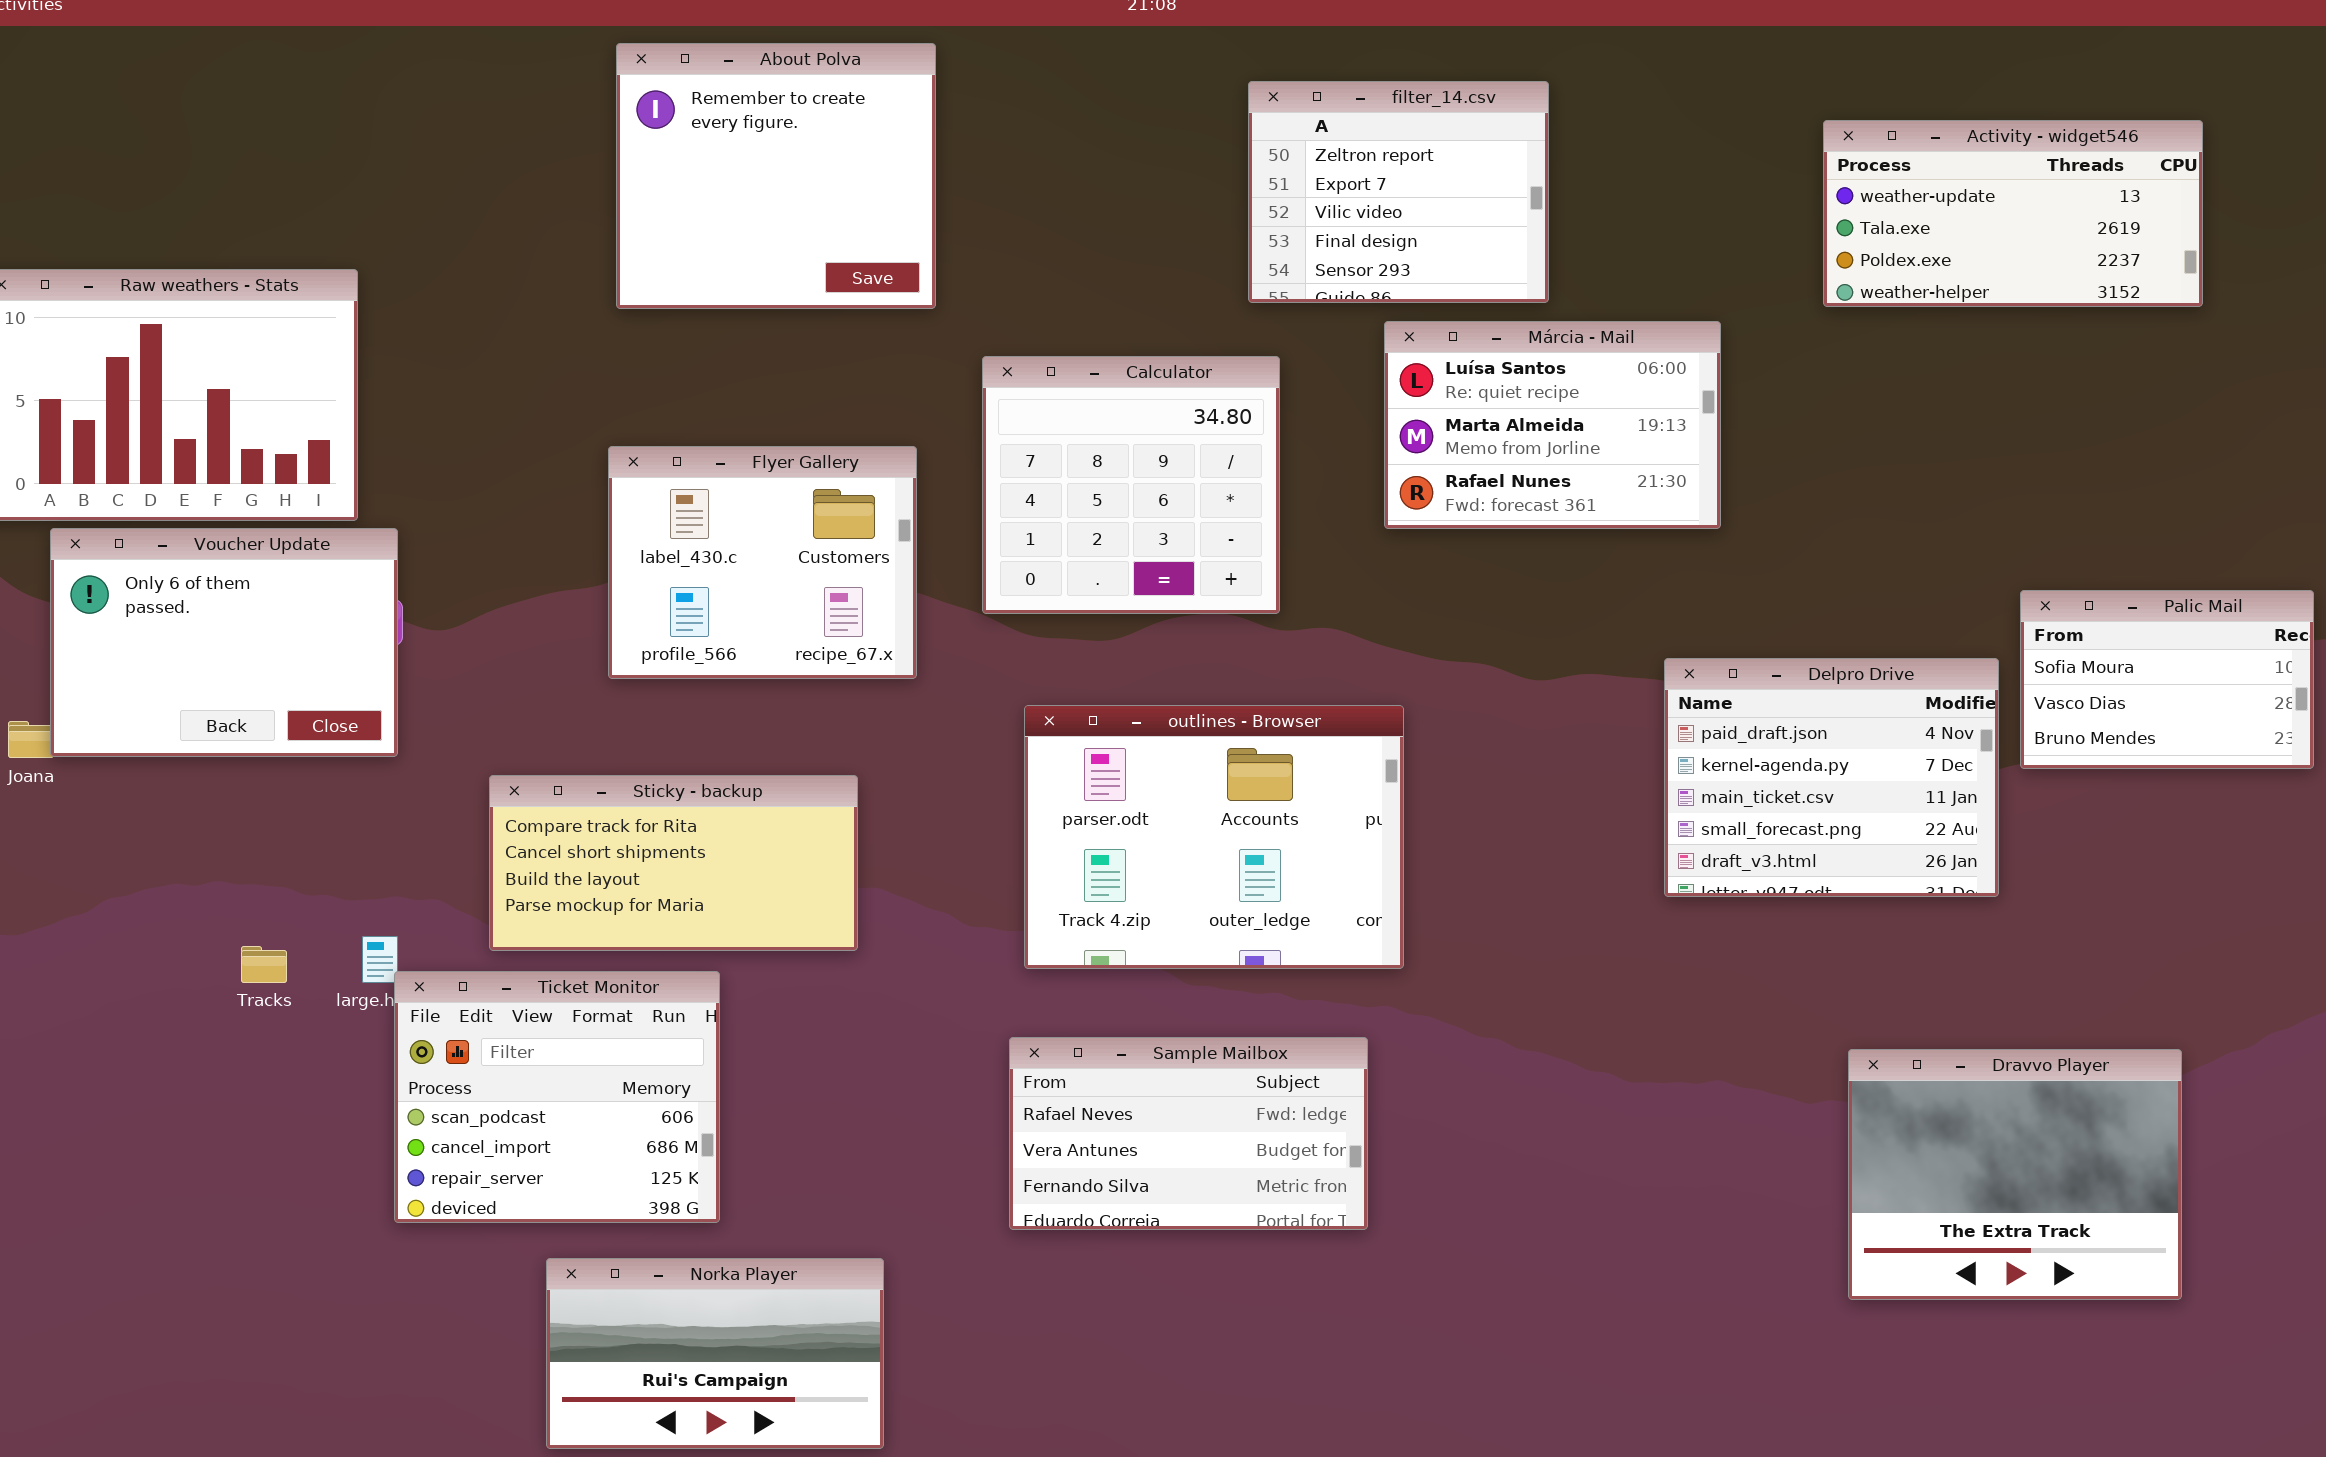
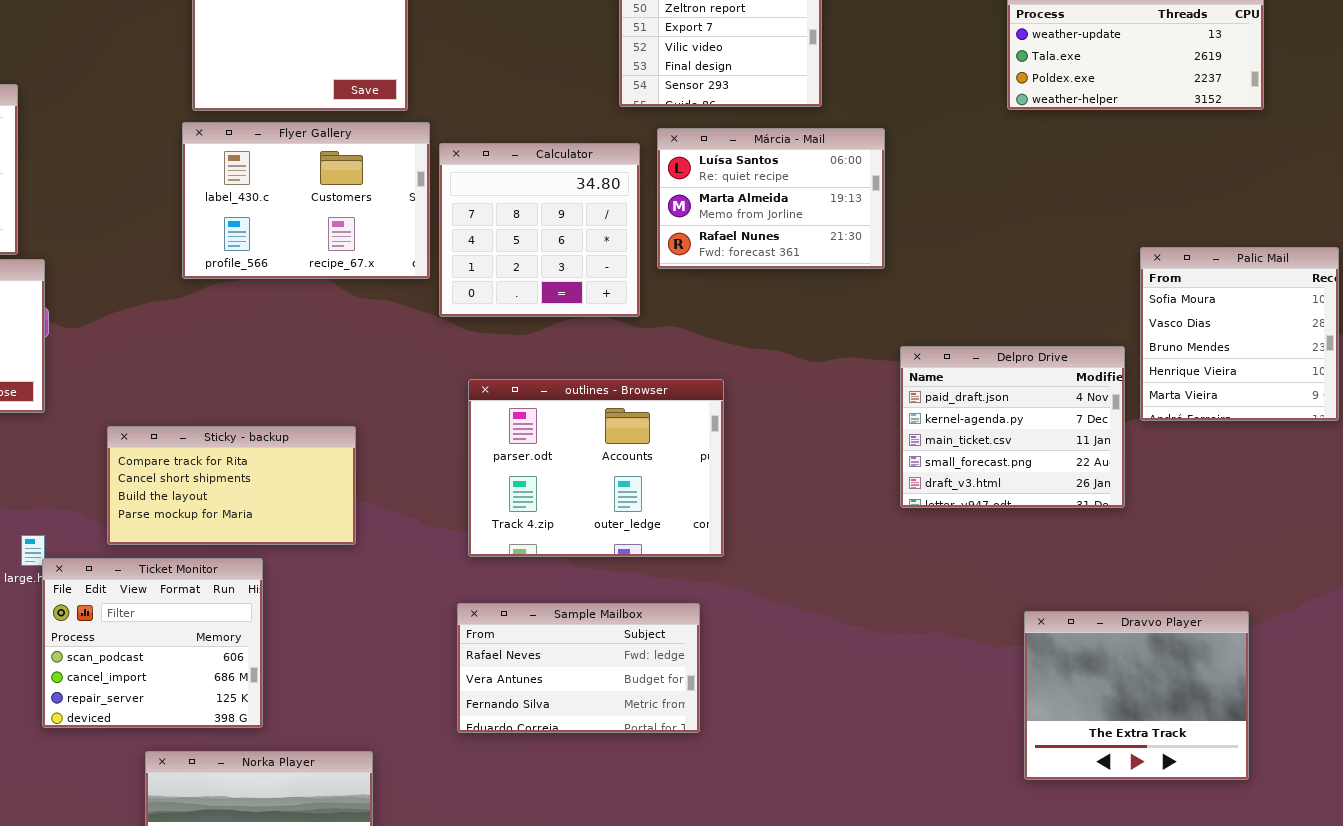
Márcia - Mail: [1384,321,1721,529] -> [657,128,885,269], moved
Flyer Gallery: [608,446,917,679] -> [182,122,430,279], moved, resized
Palic Mail: [2020,590,2314,769] -> [1140,247,1339,421], resized

